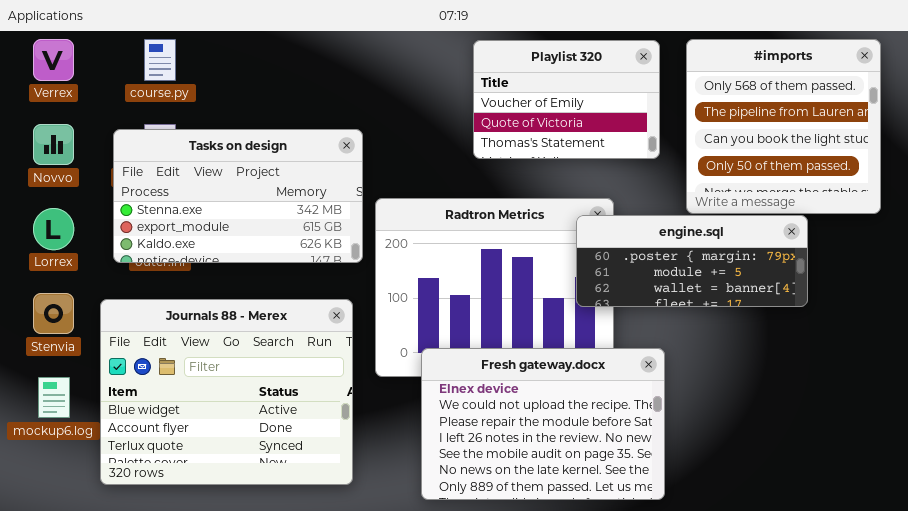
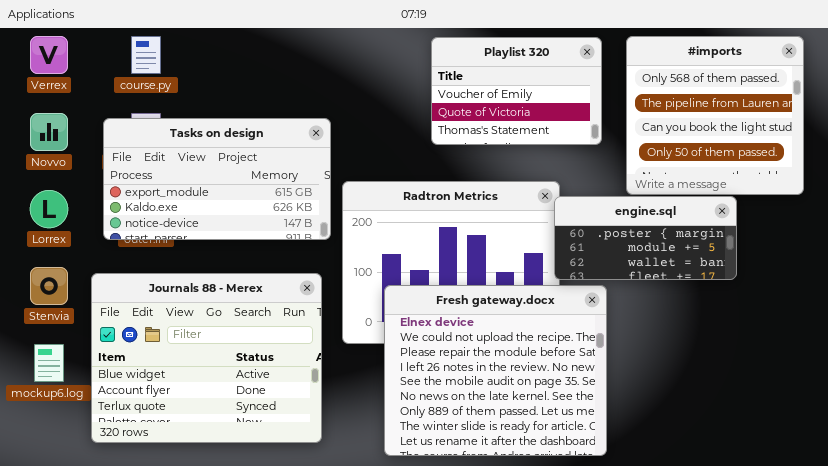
Tasks on design: [113,129,363,263] -> [103,118,331,240], scrolled down 1 row
engine.sql: [576,215,808,307] -> [554,196,737,280], resized
Fresh gateway.docx: [421,348,665,500] -> [384,285,607,456], resized

